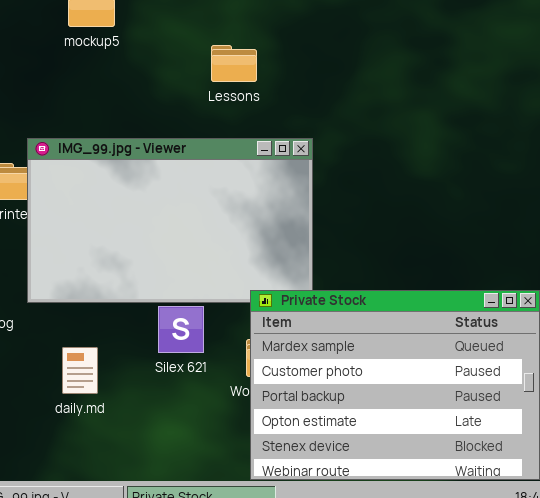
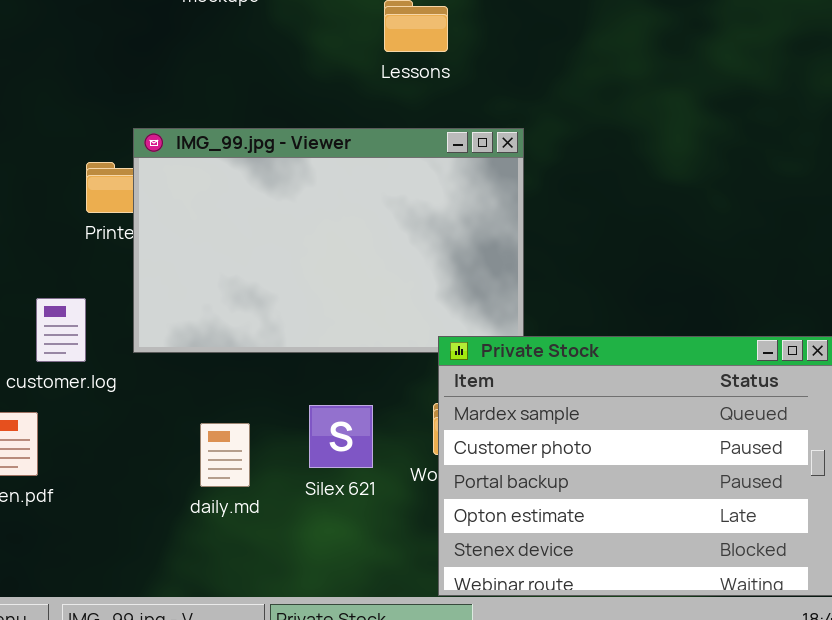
Silex 621: [158,306,204,353] -> [309,405,373,468], moved
daily.md: [62,347,98,394] -> [200,423,250,487], moved

